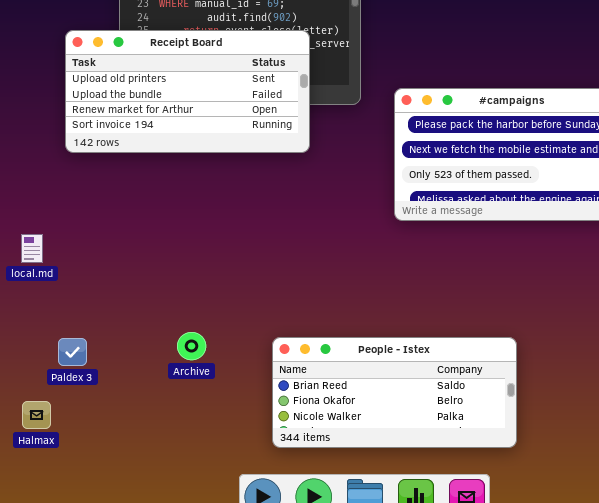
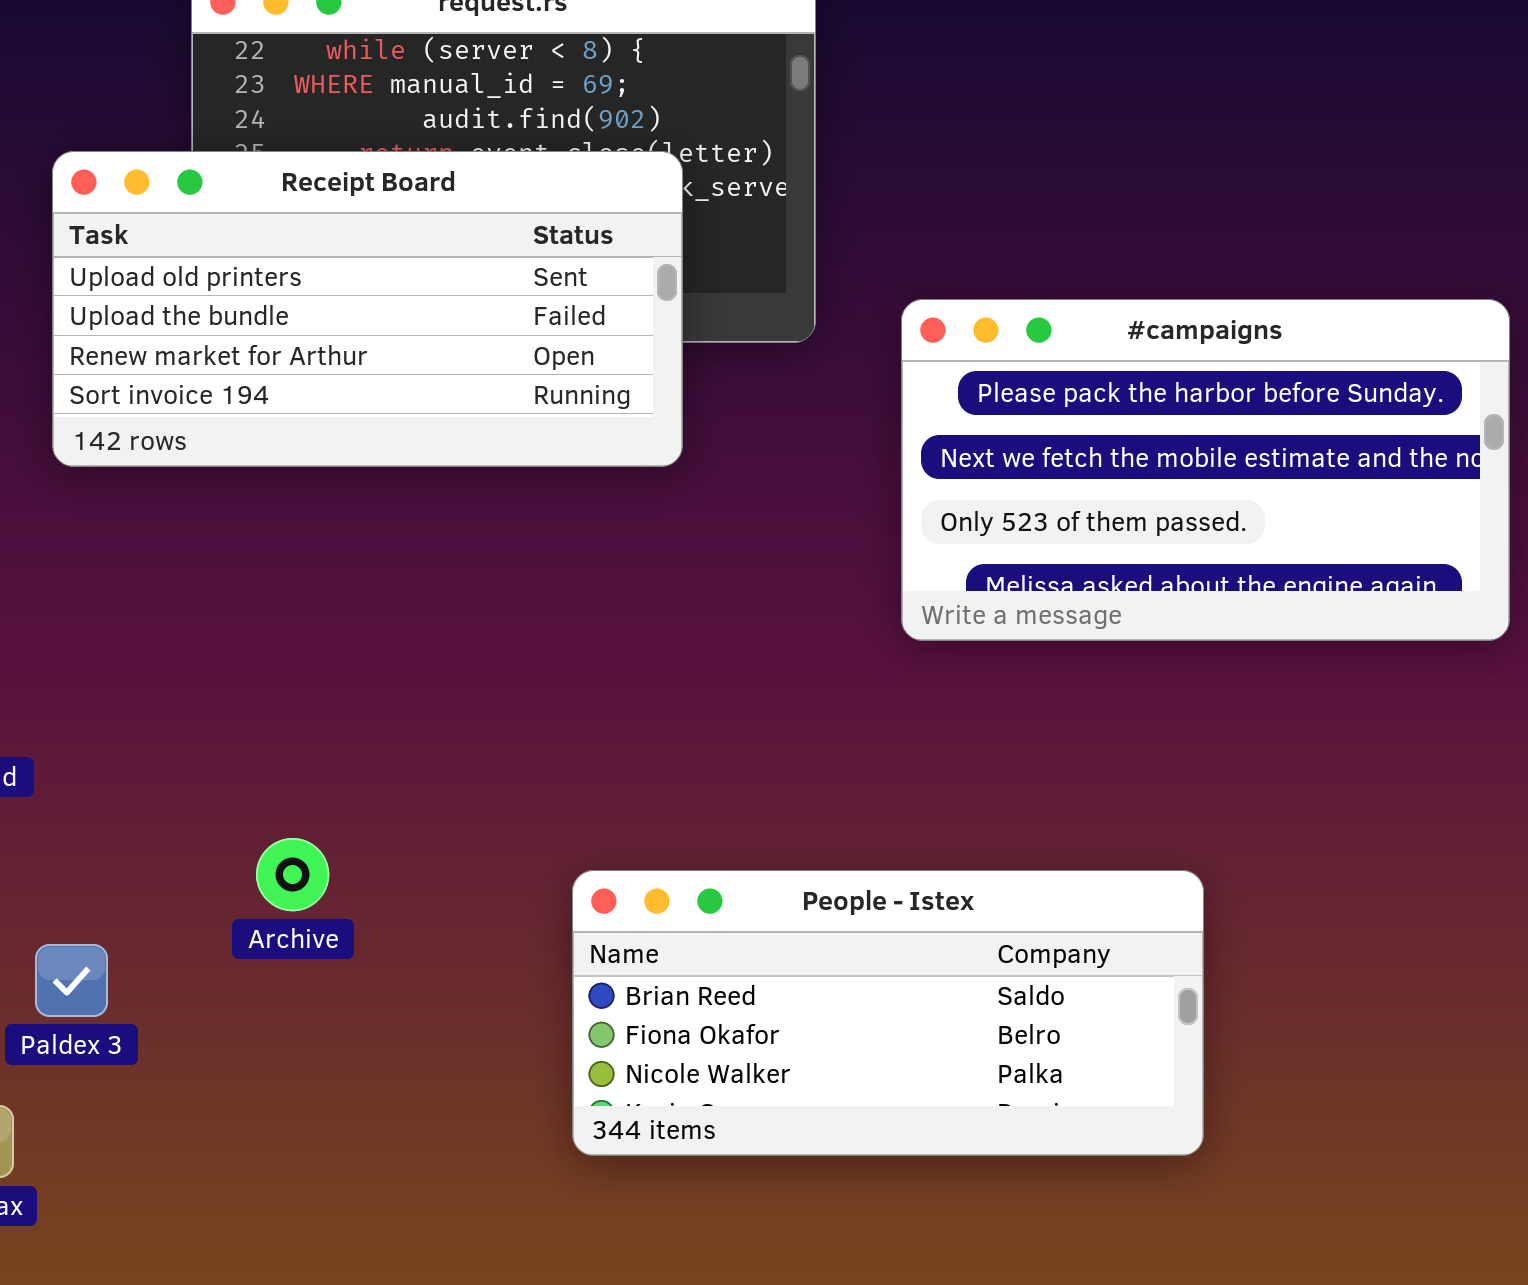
Archive: [177,332,206,360] -> [256,838,329,911], moved
People - Istex: [272,337,517,448] -> [572,870,1204,1156], moved

